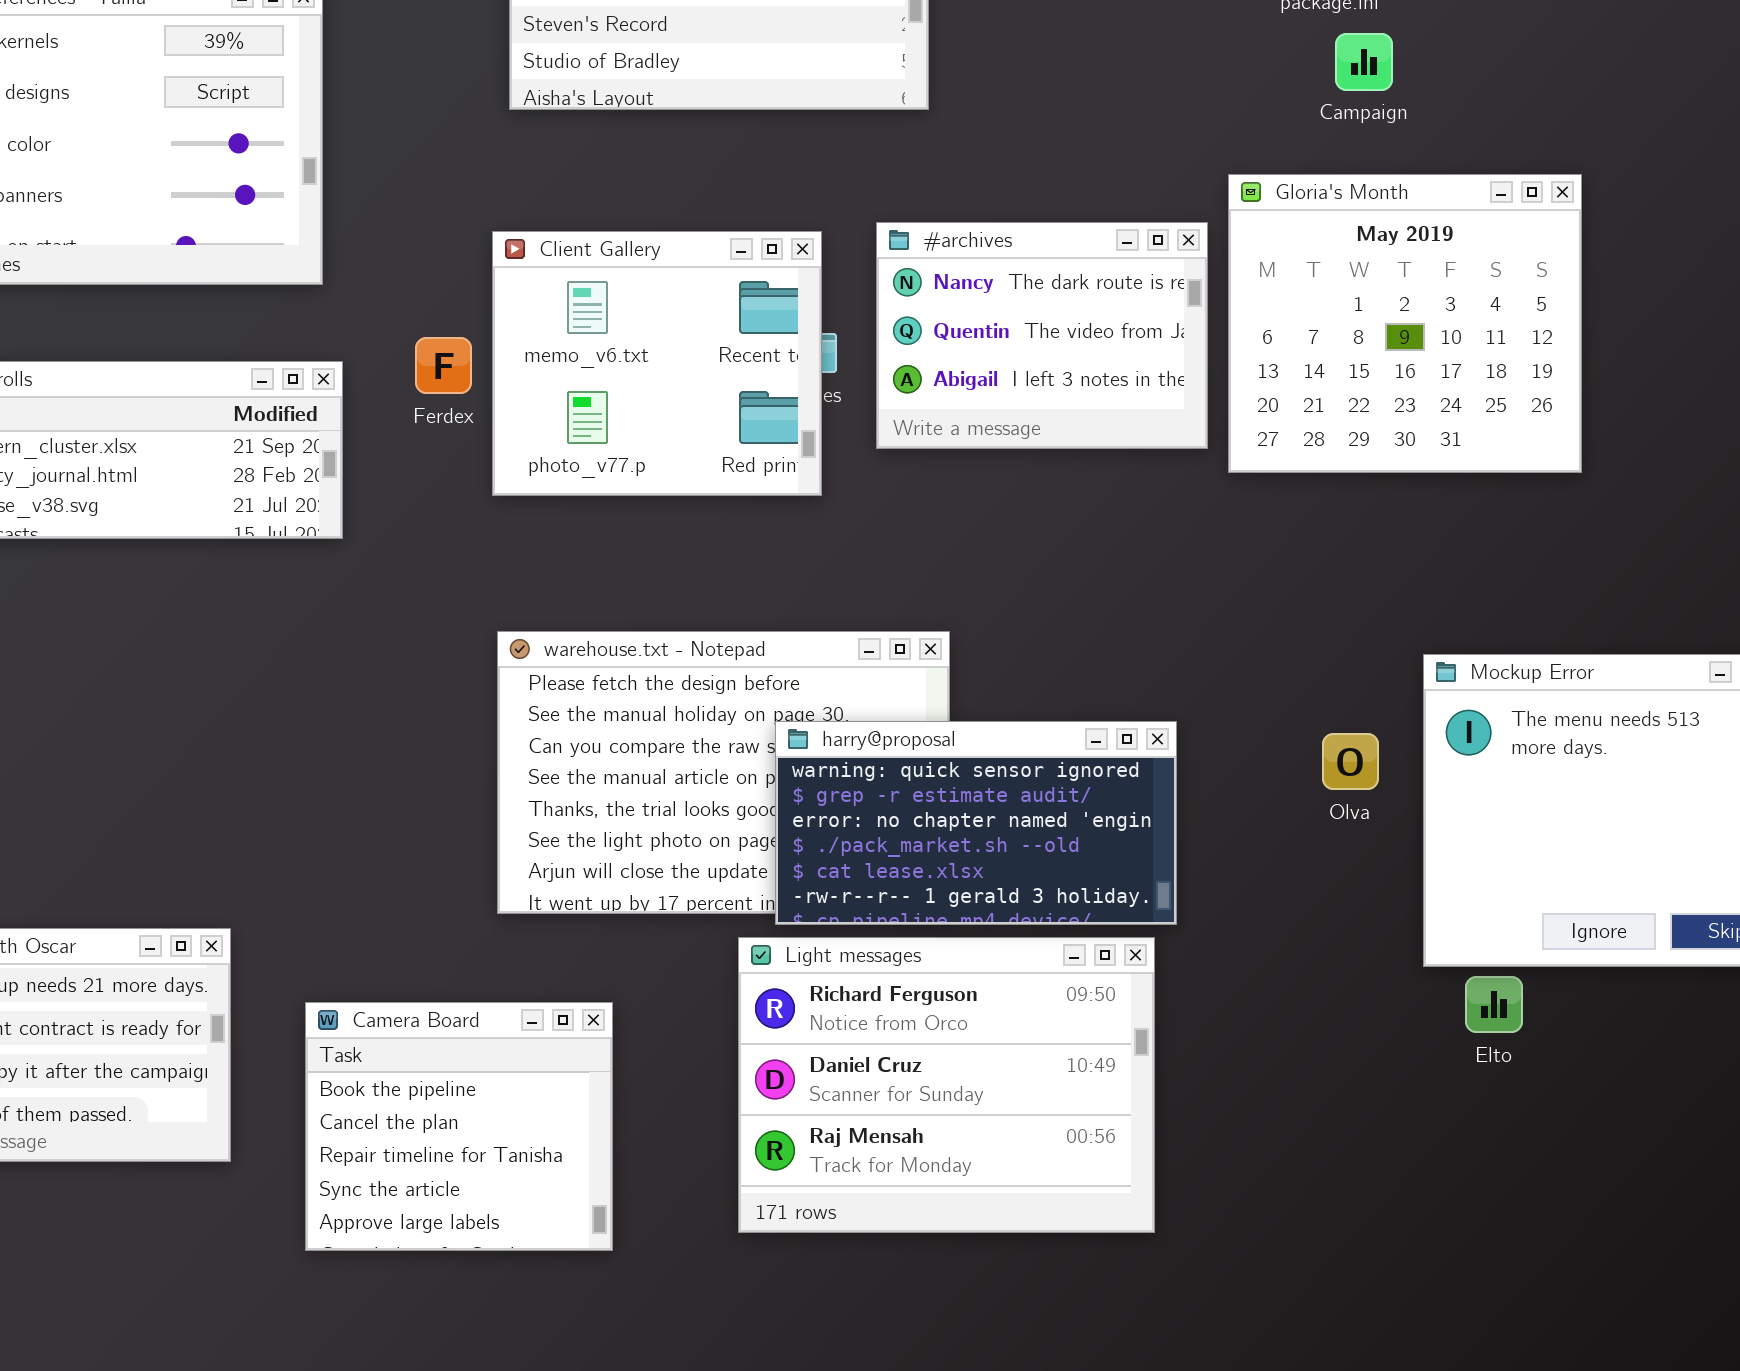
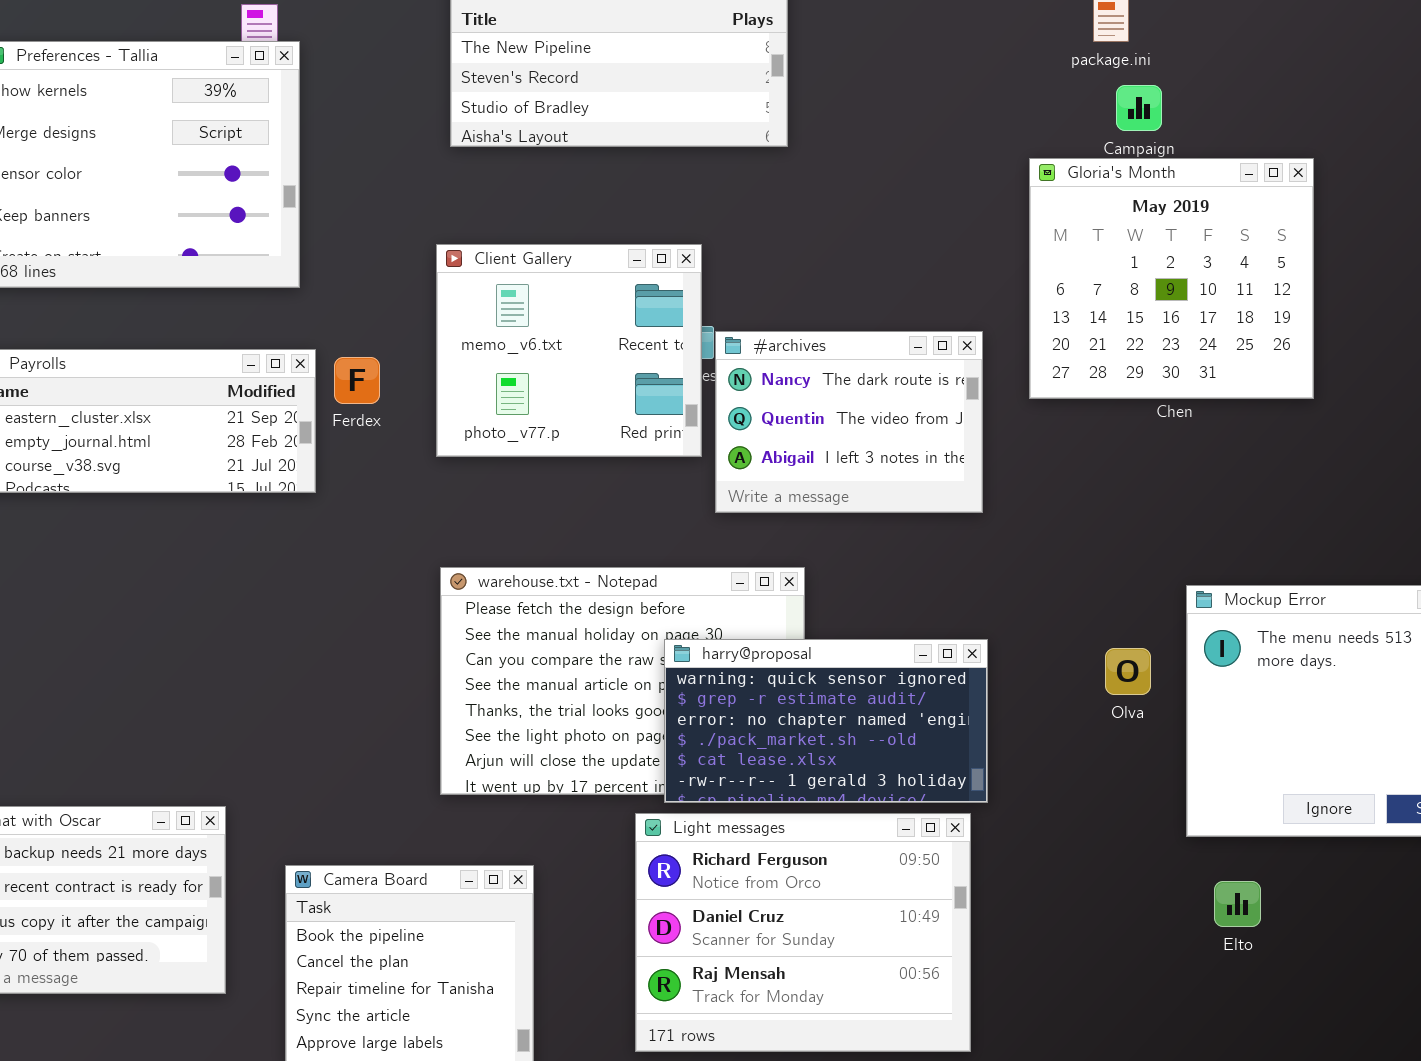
Gloria's Month: [1228,174,1582,473] -> [1029,158,1314,399], moved
#archives: [876,222,1208,449] -> [715,331,983,513], moved
Ferdex: [415,337,472,394] -> [334,357,380,404], moved
Elto: [1465,976,1523,1033] -> [1214,881,1261,927], moved

